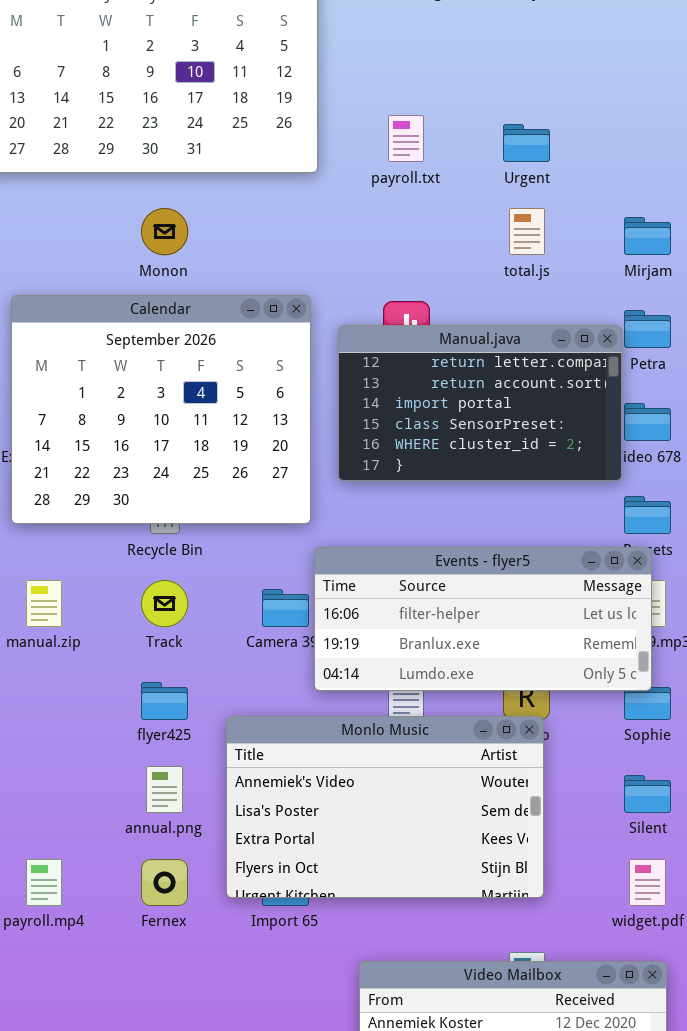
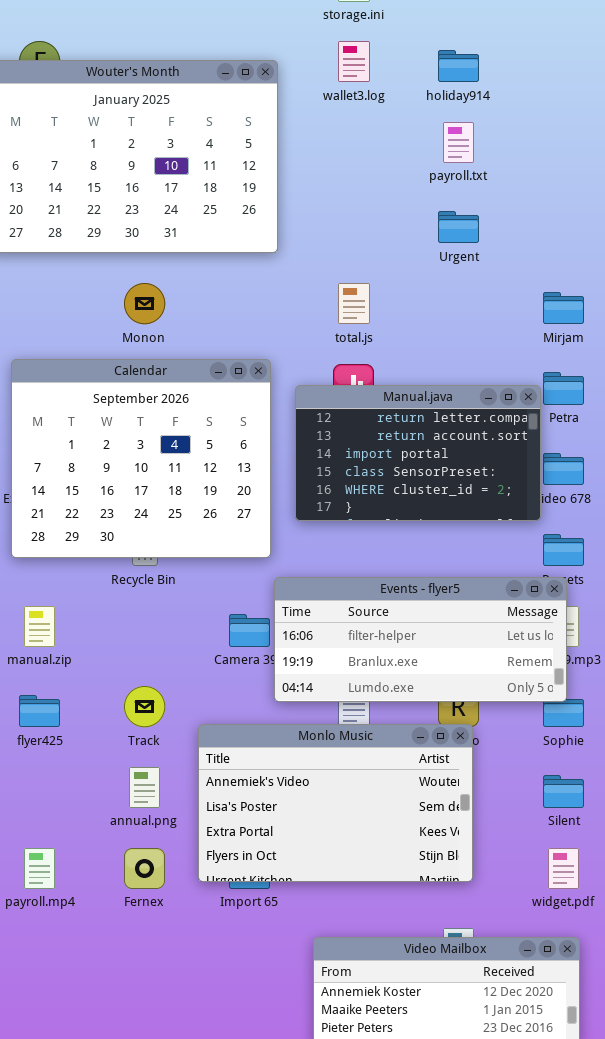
payroll.txt: [388,115,424,162] -> [443,122,474,163], moved
total.js: [509,208,545,255] -> [338,283,370,324], moved
Track: [141,580,188,627] -> [124,686,165,727], moved
flyer425: [141,682,188,720] -> [19,695,60,727], moved

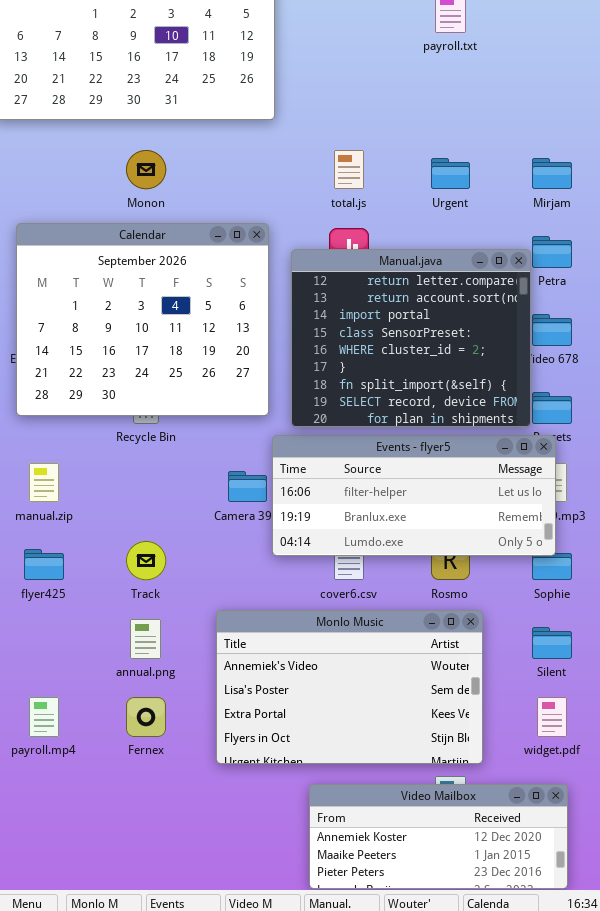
Urgent: [438,211,479,243] -> [431,158,470,189], moved
Manual.java: [295,385,541,521] -> [291,249,531,427], resized
Monlo Music: [198,724,473,882] -> [216,610,483,764], moved

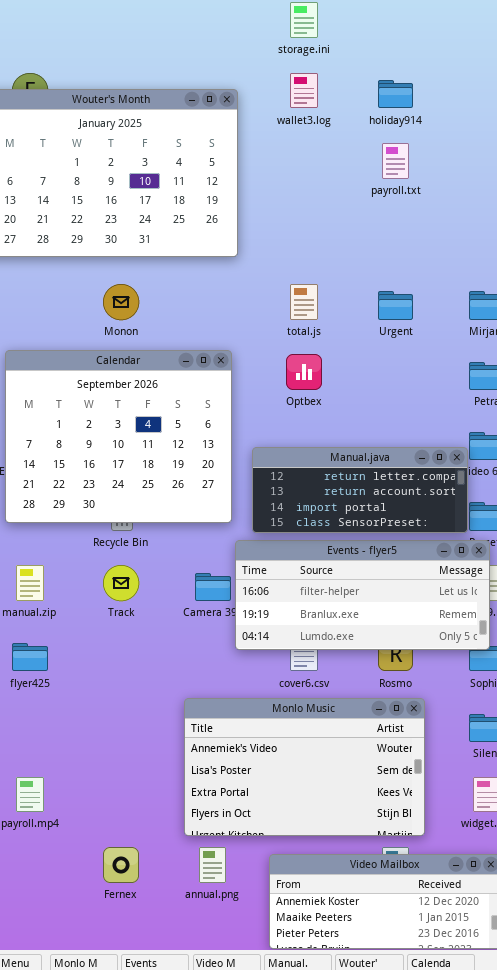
Manual.java: [291,249,531,427] -> [252,447,468,533], resized
Track: [126,541,166,580] -> [103,565,139,601], moved
annual.png: [130,619,161,659] -> [199,847,226,883], moved
Fernex: [126,697,166,737] -> [103,847,139,883], moved

